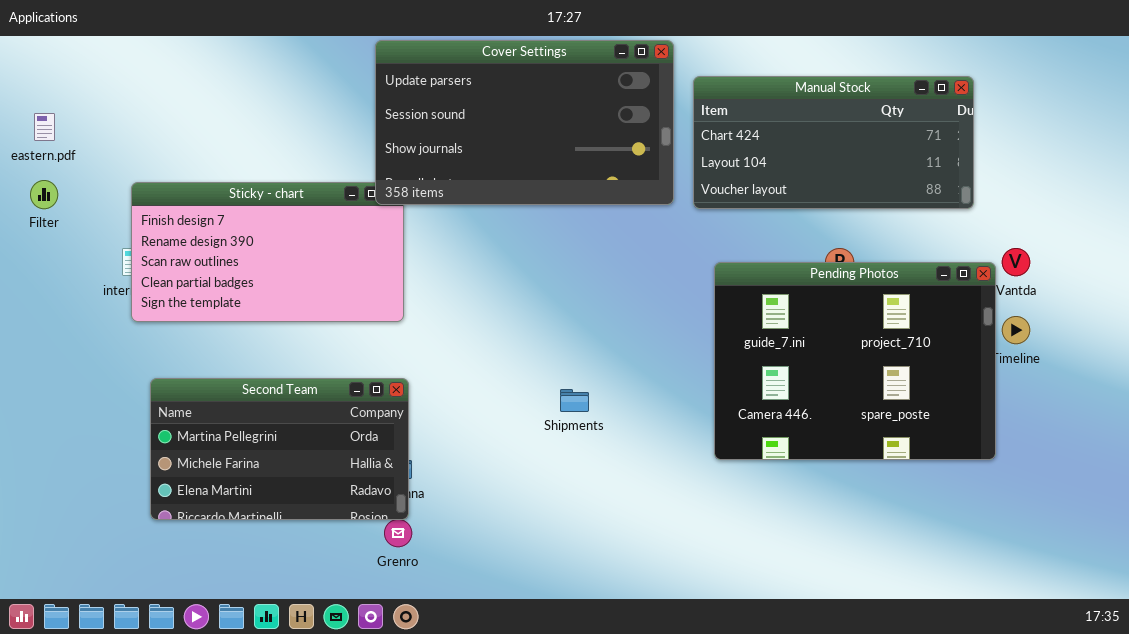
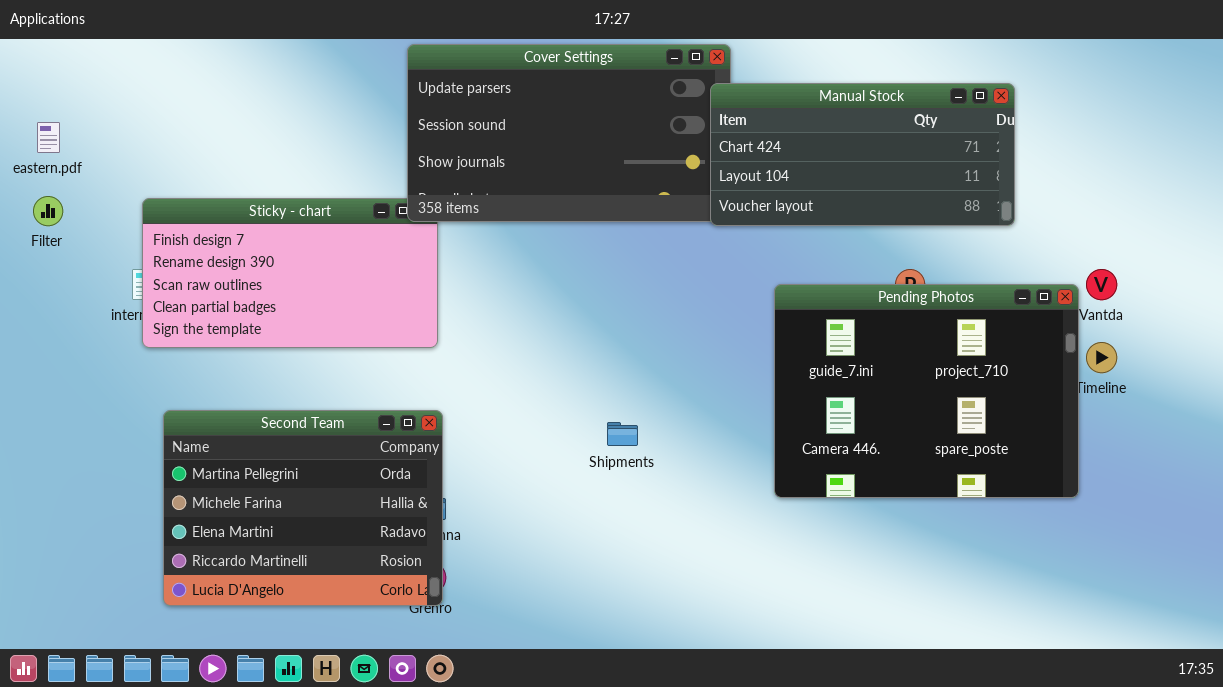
Manual Stock: [693,76,974,209] -> [710,83,1015,226], moved
Second Team: [150,378,409,520] -> [163,410,443,606], resized

